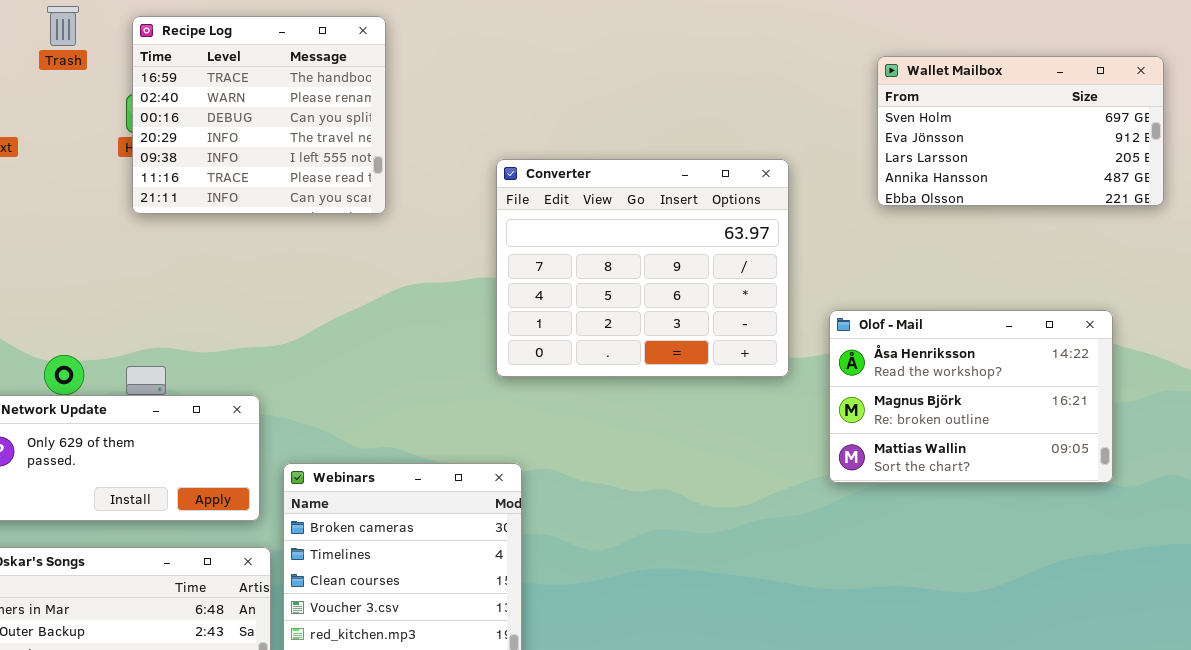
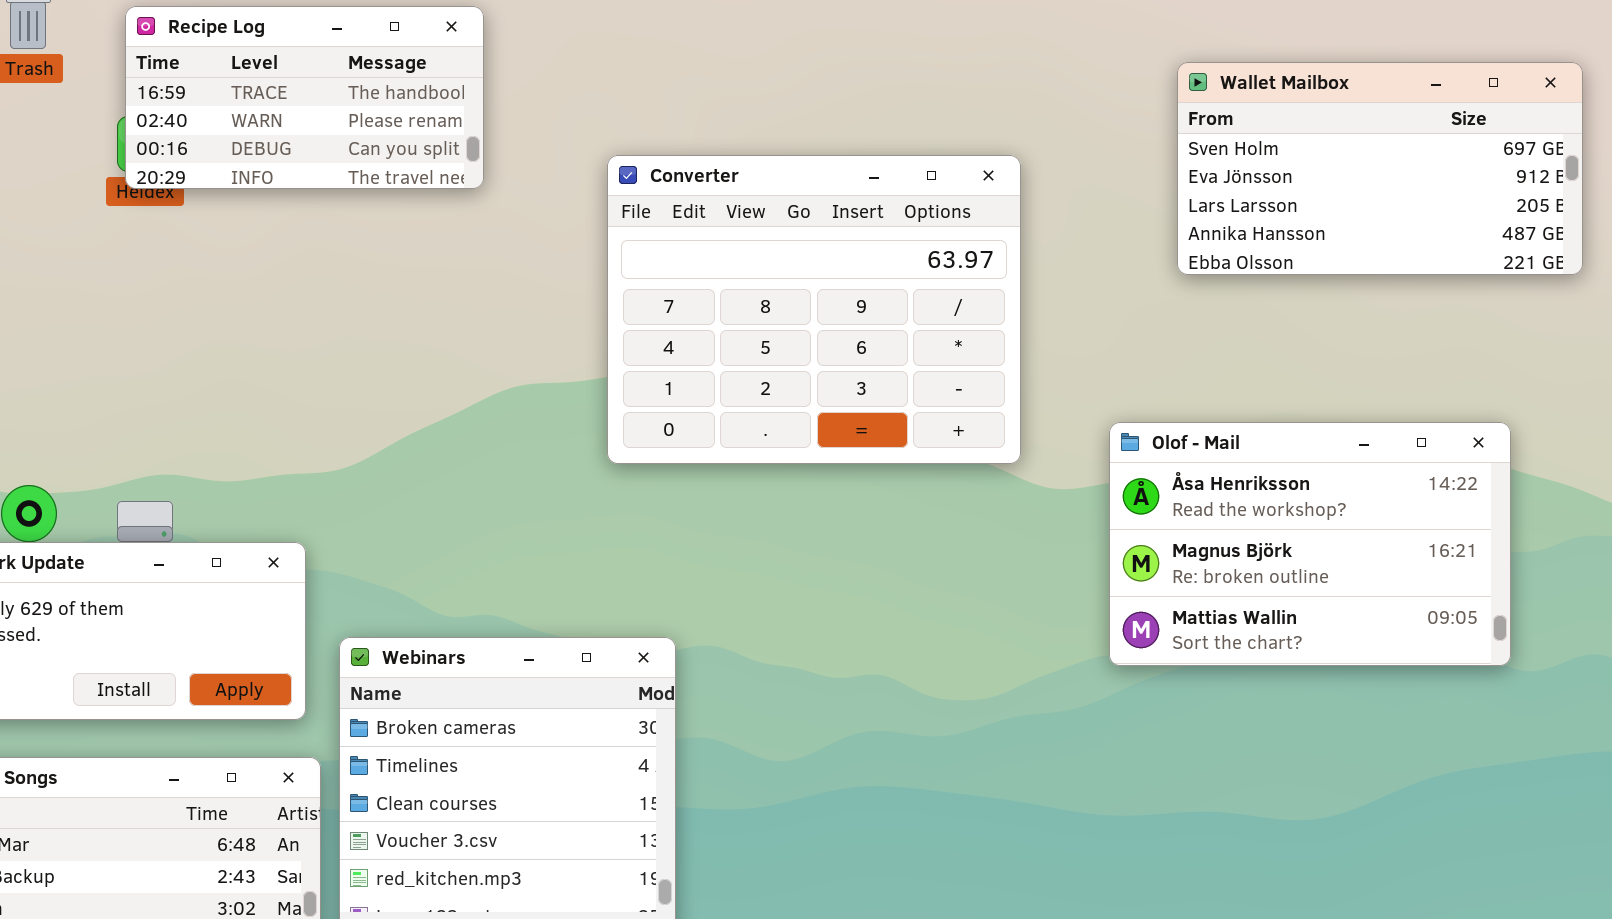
Recipe Log: [132,16,386,214] -> [125,6,484,189], resized
Converter: [496,159,789,377] -> [607,155,1021,464], moved

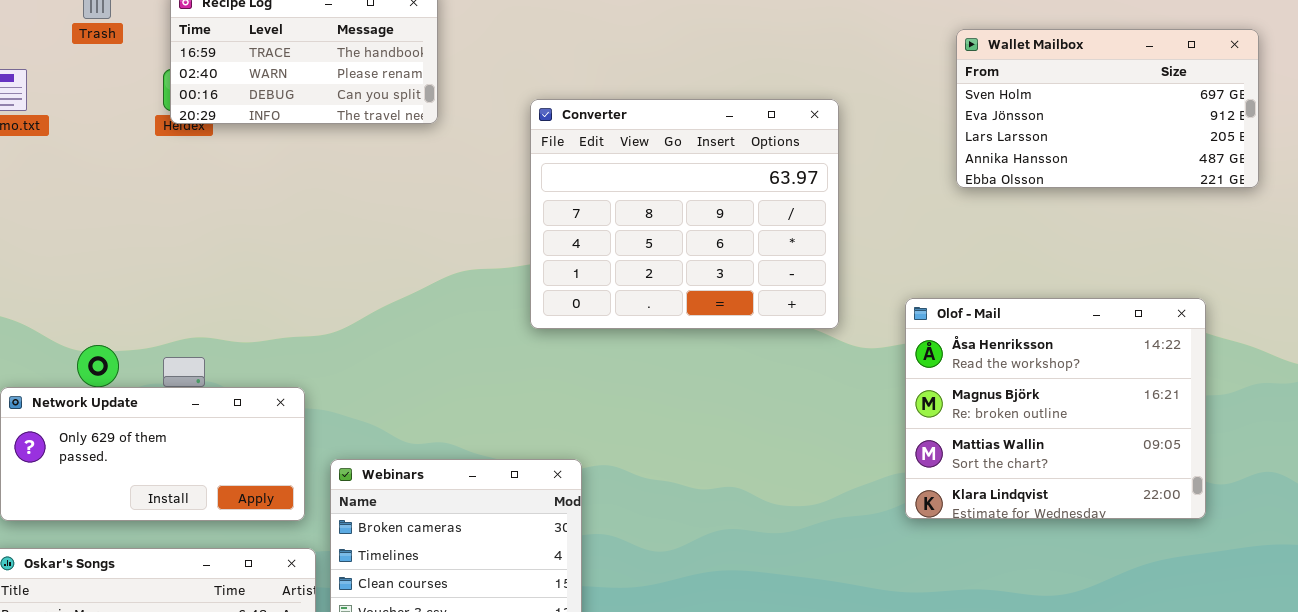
Olof - Mail: [1109,422,1511,666] -> [905,298,1206,519], resized

